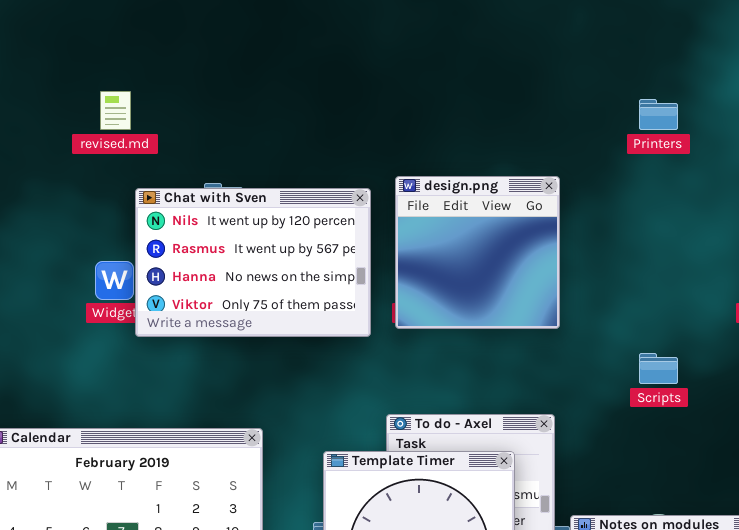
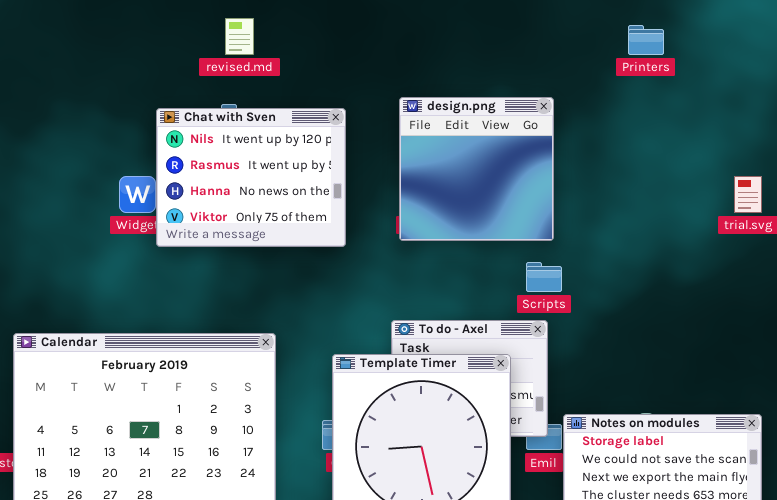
revised.md: [100,91,131,130] -> [225,18,254,55], moved
Chat with Sven: [135,188,371,337] -> [156,108,346,247], resized
Scripts: [639,353,678,384] -> [526,262,562,292], moved

